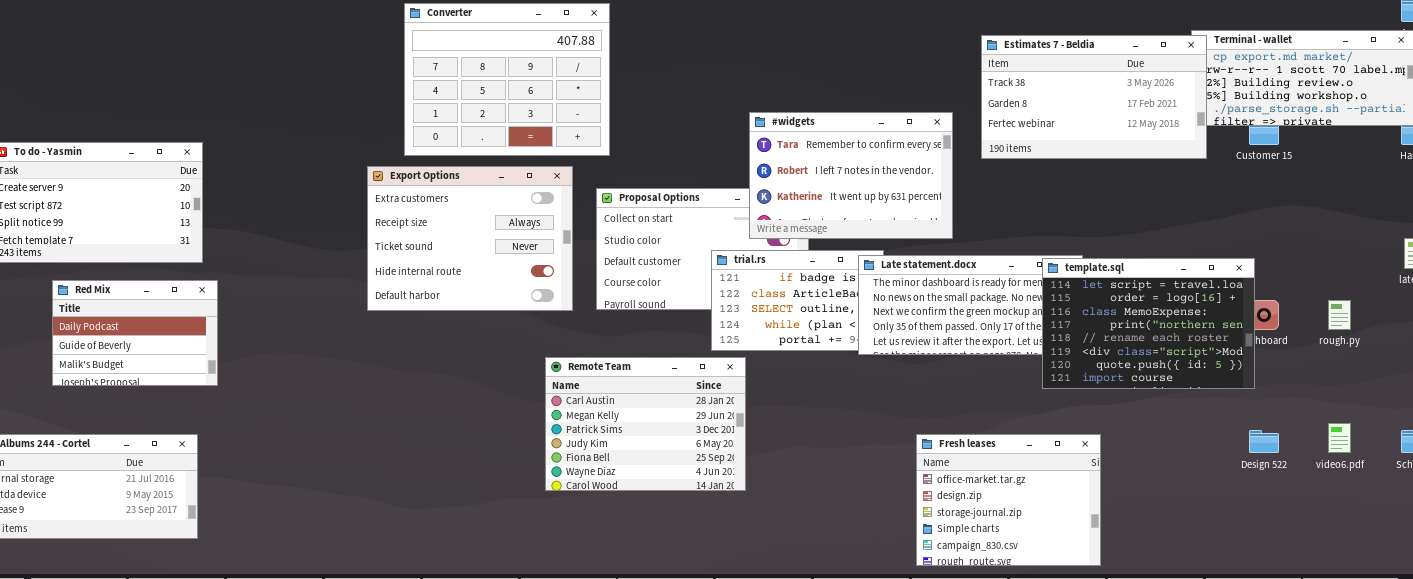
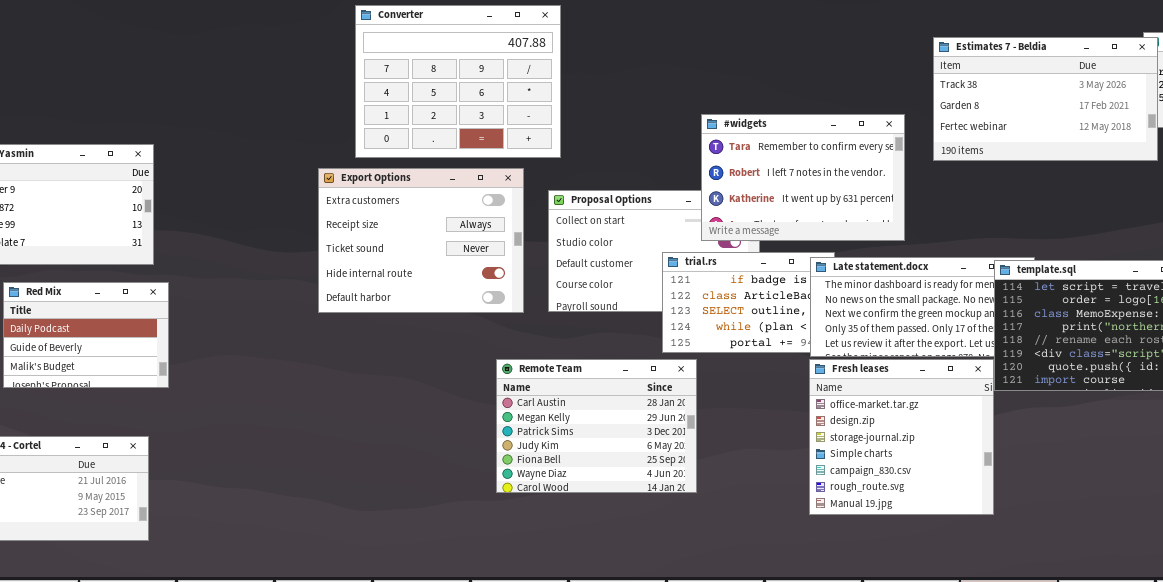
Fresh leases: [916,434,1101,566] -> [809,359,994,515], moved, resized

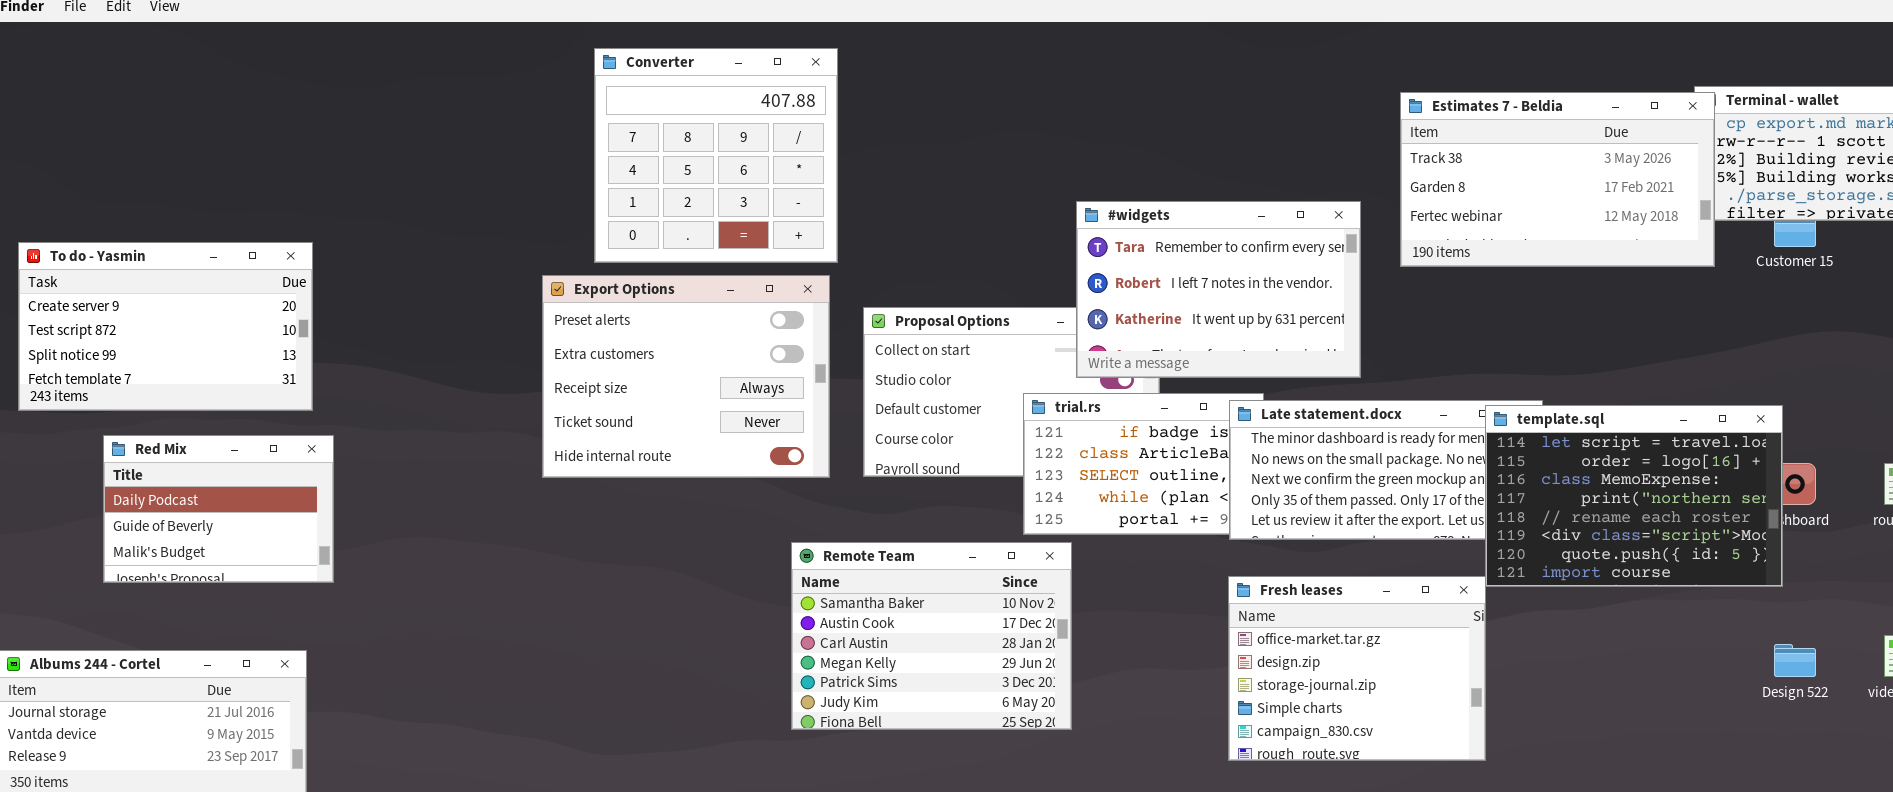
Converter: [355,5,561,158] -> [594,48,838,263], resized
Export Options: [318,168,524,313] -> [542,275,830,478], scrolled up 1 row
Remote Team: [496,359,697,493] -> [791,542,1072,730], scrolled up 2 rows
Fresh leases: [809,359,994,515] -> [1228,576,1486,761], resized

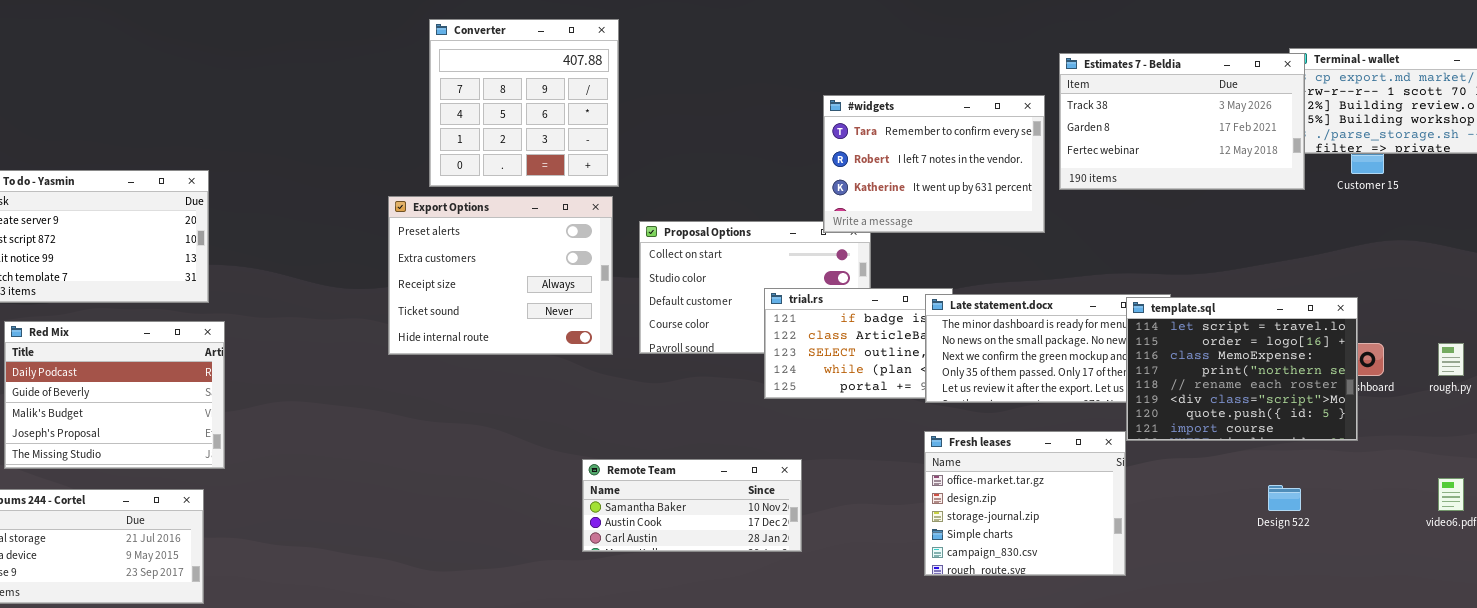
#widgets: [1076,201,1361,378] -> [823,95,1045,233], moved
Red Mix: [103,435,334,583] -> [4,321,225,469], resized
Remote Team: [791,542,1072,730] -> [582,459,802,552], resized
Design 522: [1774,644,1816,677] -> [1268,485,1301,511], moved

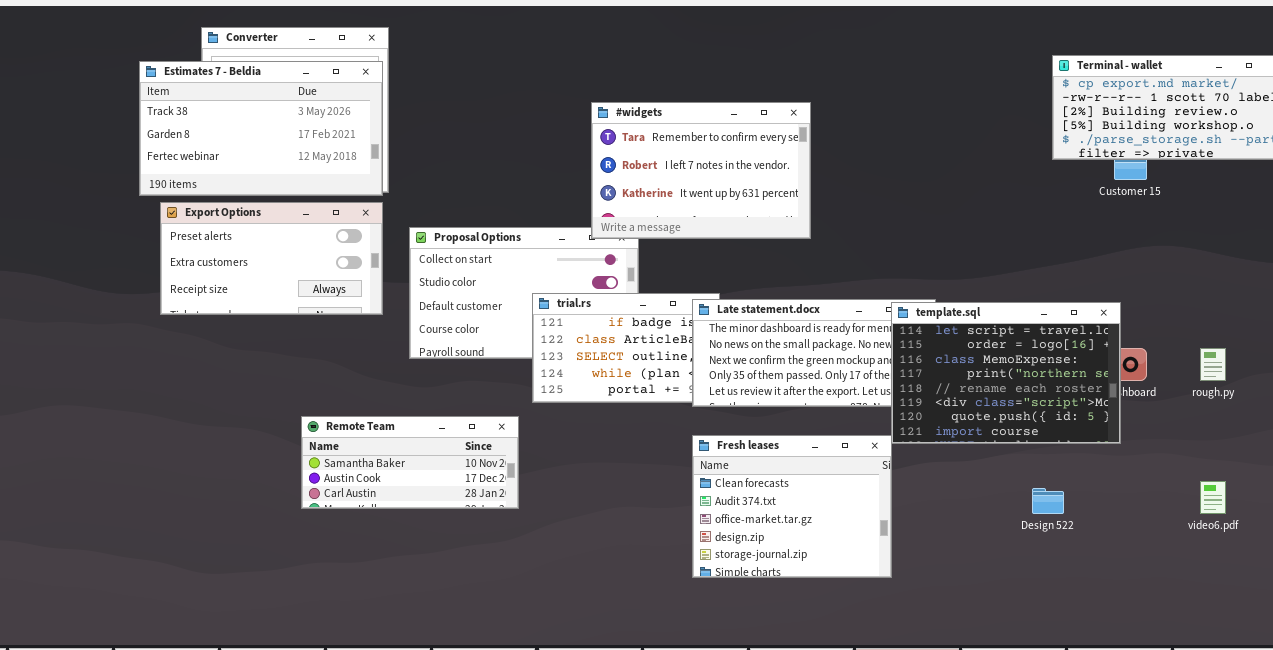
Estimates 7 - Beldia: [1059,53,1305,190] -> [139,61,383,196], moved
Export Options: [388,196,613,355] -> [160,202,383,315], resized
Fresh leases: [924,431,1126,576] -> [692,435,892,578], scrolled up 2 rows
Remote Team: [582,459,802,552] -> [301,416,519,509], moved

